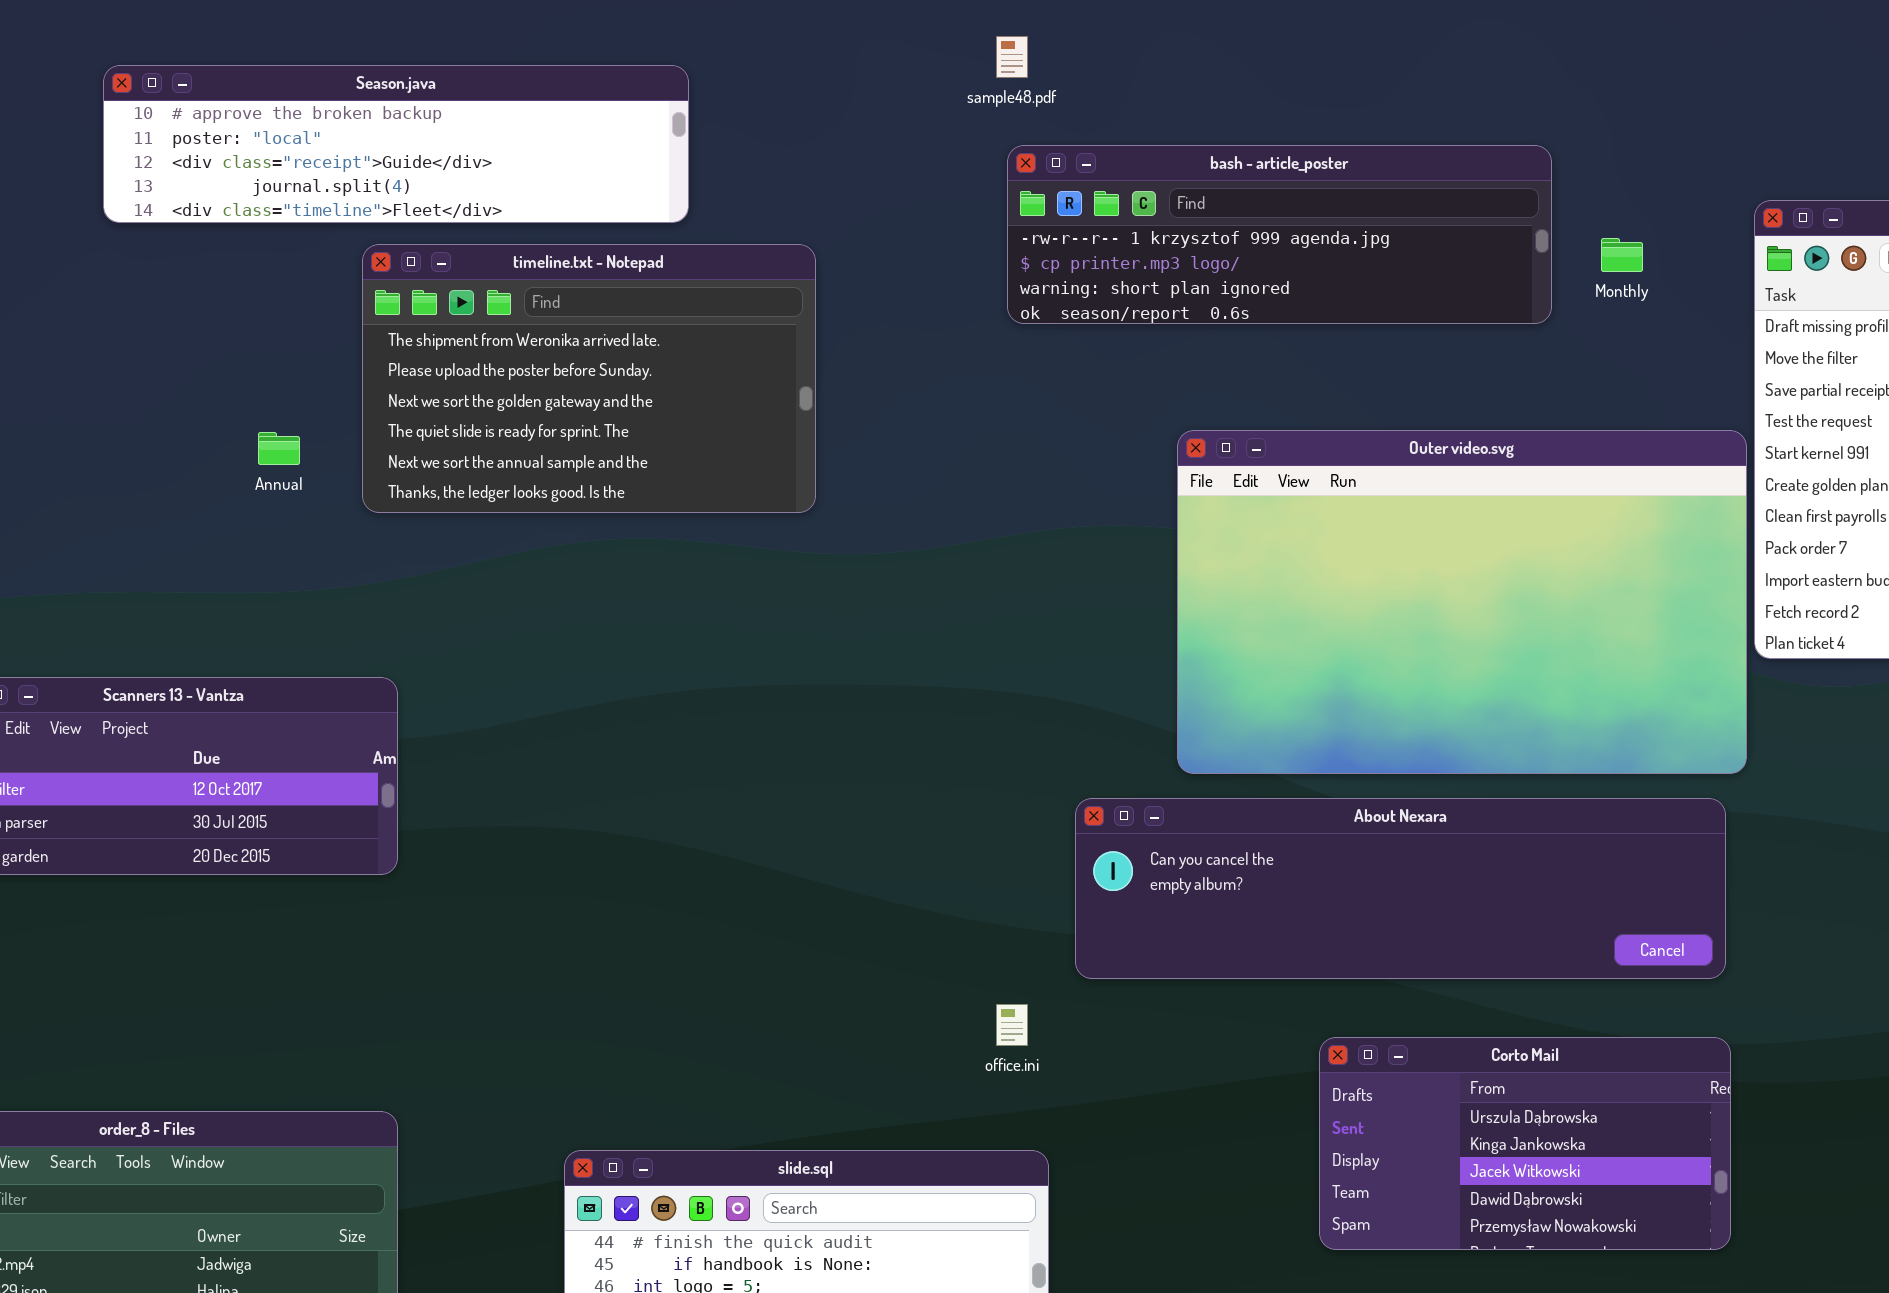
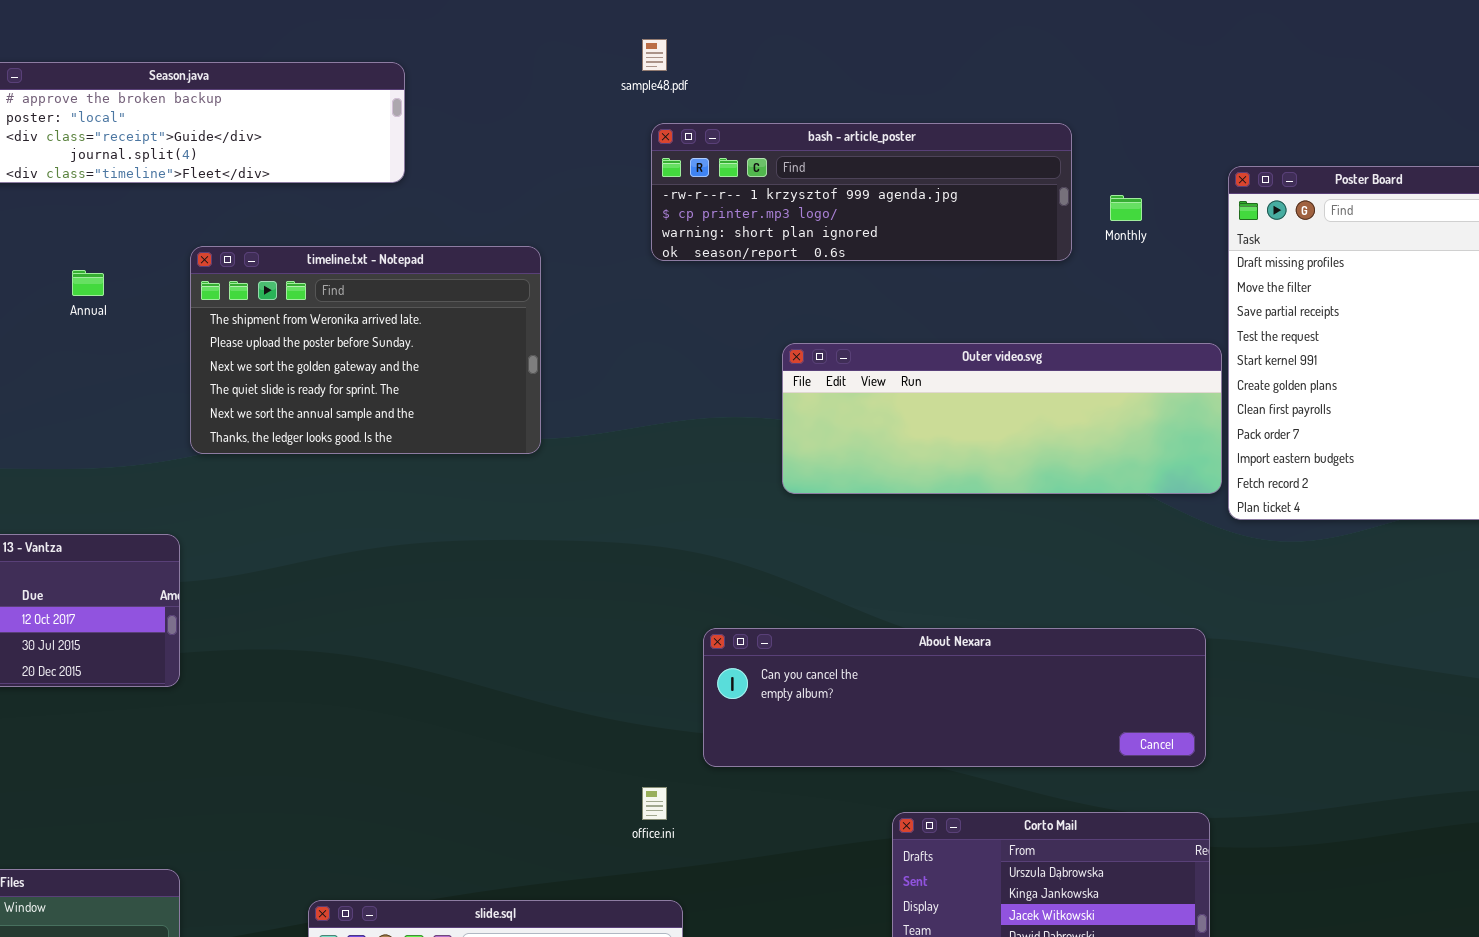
timeline.txt - Notepad: [362,244,816,513] -> [190,246,541,454], moved
Outer video.svg: [1177,430,1747,774] -> [782,343,1222,494], resized
Annual: [258,432,300,465] -> [72,270,104,296], moved

